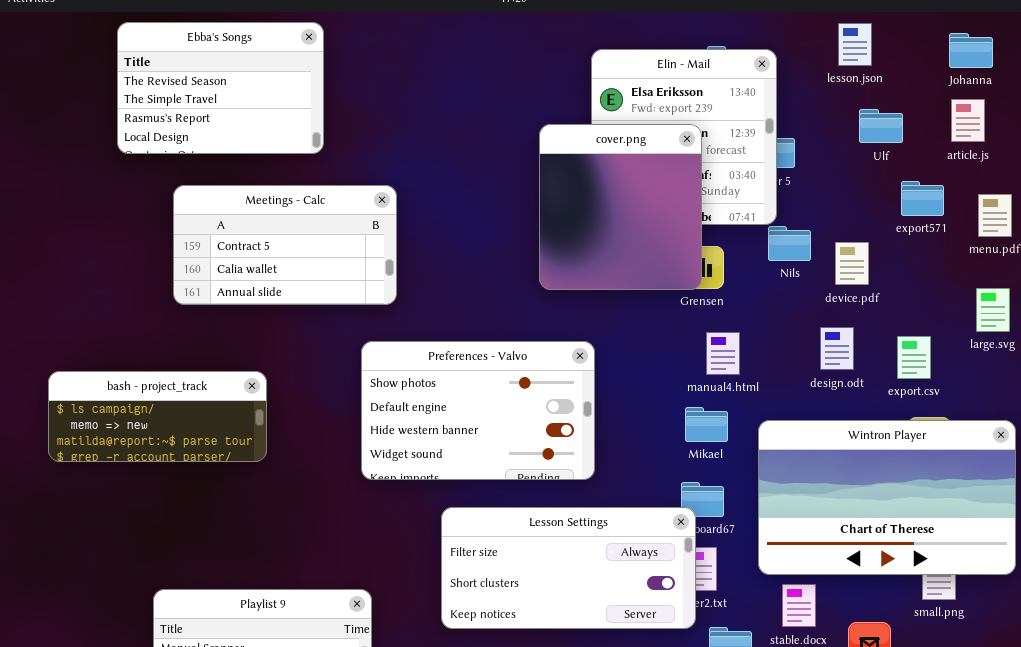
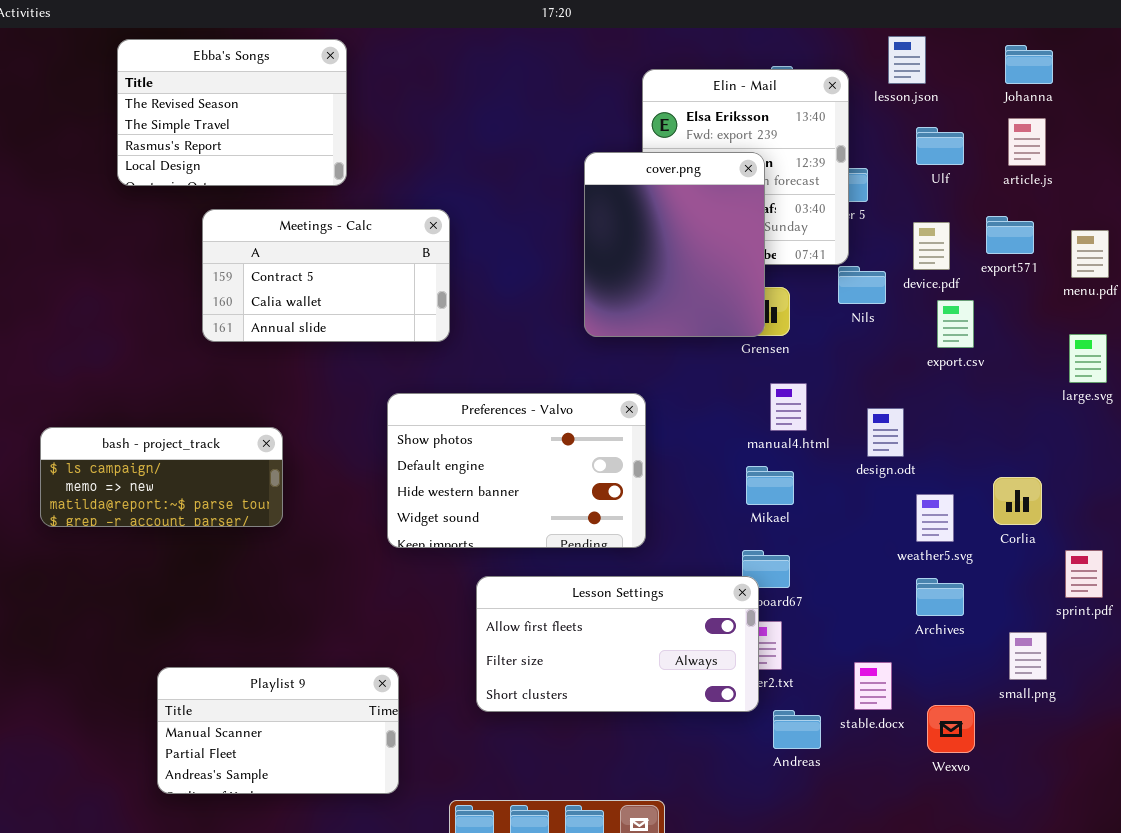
lesson.json: [838,23,872,66] -> [888,36,926,84], moved
Johanna: [949,33,993,68] -> [1005,45,1053,84], moved
article.js: [951,99,985,142] -> [1008,118,1046,166], moved
Ulf: [859,109,903,143] -> [916,127,964,165], moved
Meetings - Calc: [173,185,397,305] -> [202,209,450,342], moved
device.pdf: [835,242,869,285] -> [913,222,950,270], moved
design.odt: [820,327,854,370] -> [867,408,904,457], moved
export.csv: [897,336,931,379] -> [937,300,974,348], moved
Wintron Player: [758,420,1016,575] -> none, closed
Lesson Settings: [441,507,696,629] -> [476,576,759,712], scrolled up 1 row

